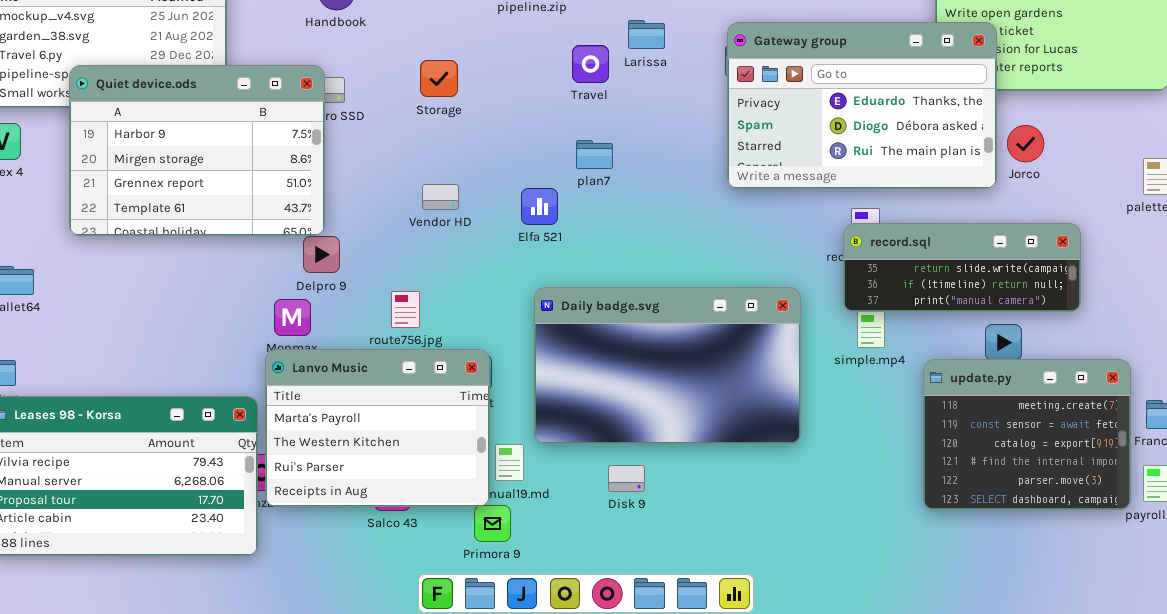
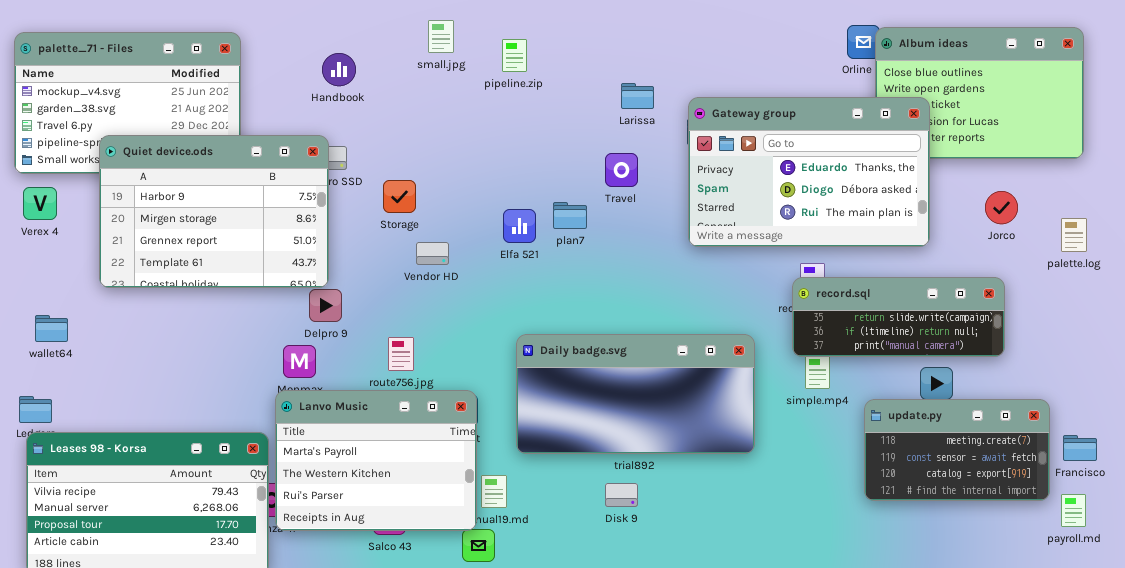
Larissa: [628,20,665,49] -> [621,83,654,109], moved
Travel: [572,45,609,83] -> [605,153,638,187], moved
Storage: [420,60,458,97] -> [383,180,416,213], moved
Jorco: [1007,125,1044,162] -> [985,191,1018,224], moved
Elfa 521: [521,188,558,225] -> [503,209,536,243], moved
Daily badge.svg: [534,287,801,444] -> [516,334,755,454], resized
update.py: [923,359,1131,510] -> [864,399,1050,501], resized
Disk 9: [608,465,645,492] -> [605,483,638,507], moved

